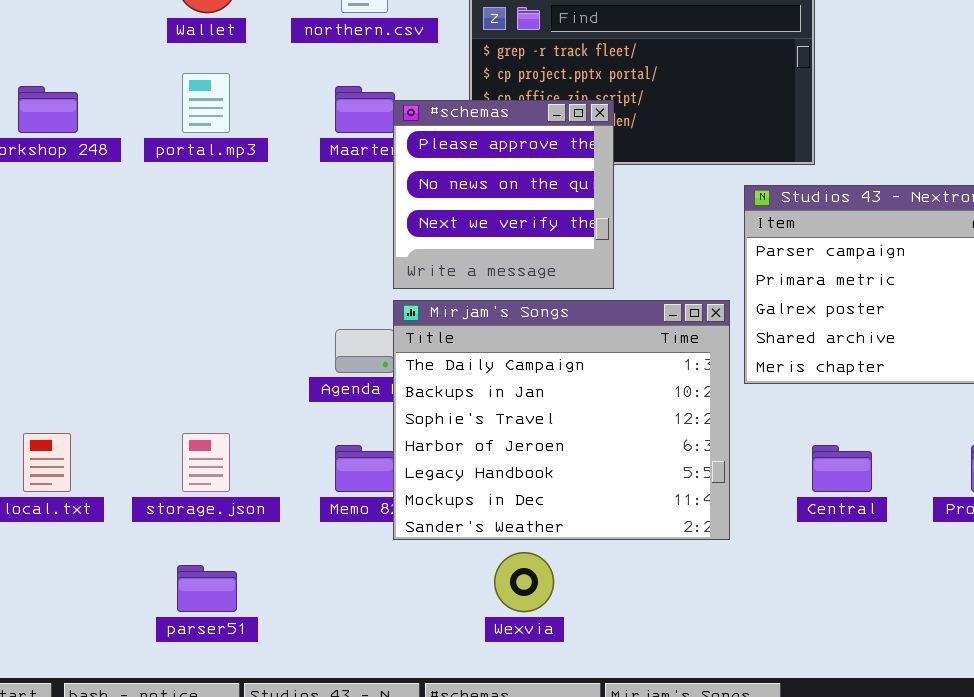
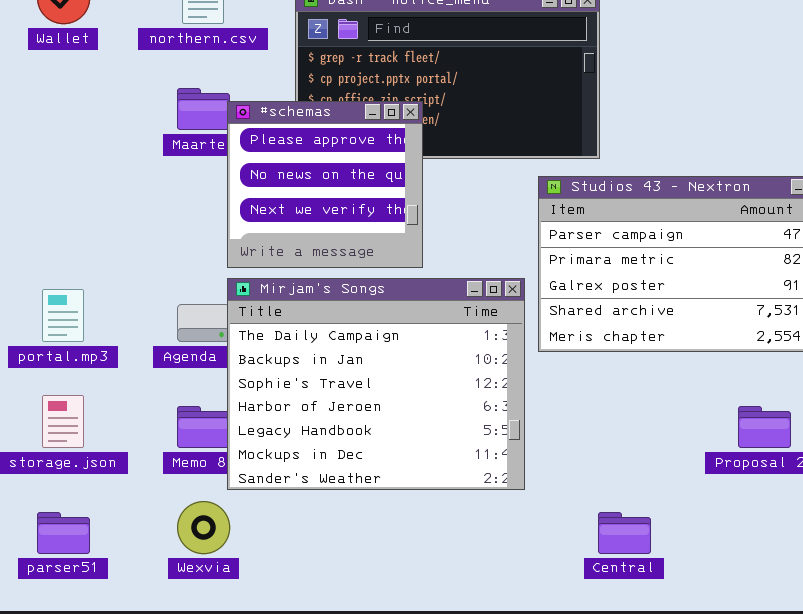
portal.mp3: [182,73,230,133] -> [42,289,84,342], moved
Central: [812,445,872,492] -> [598,512,651,554], moved
Wexvia: [494,552,554,612] -> [177,501,230,554], moved

